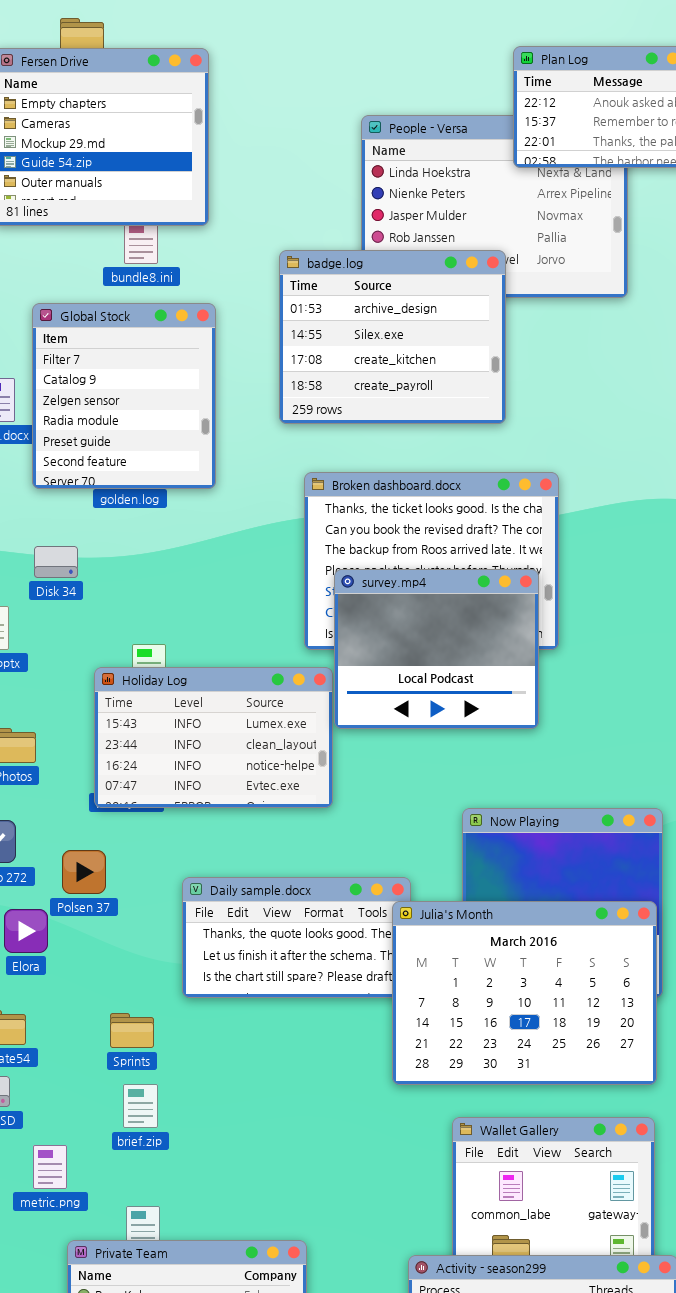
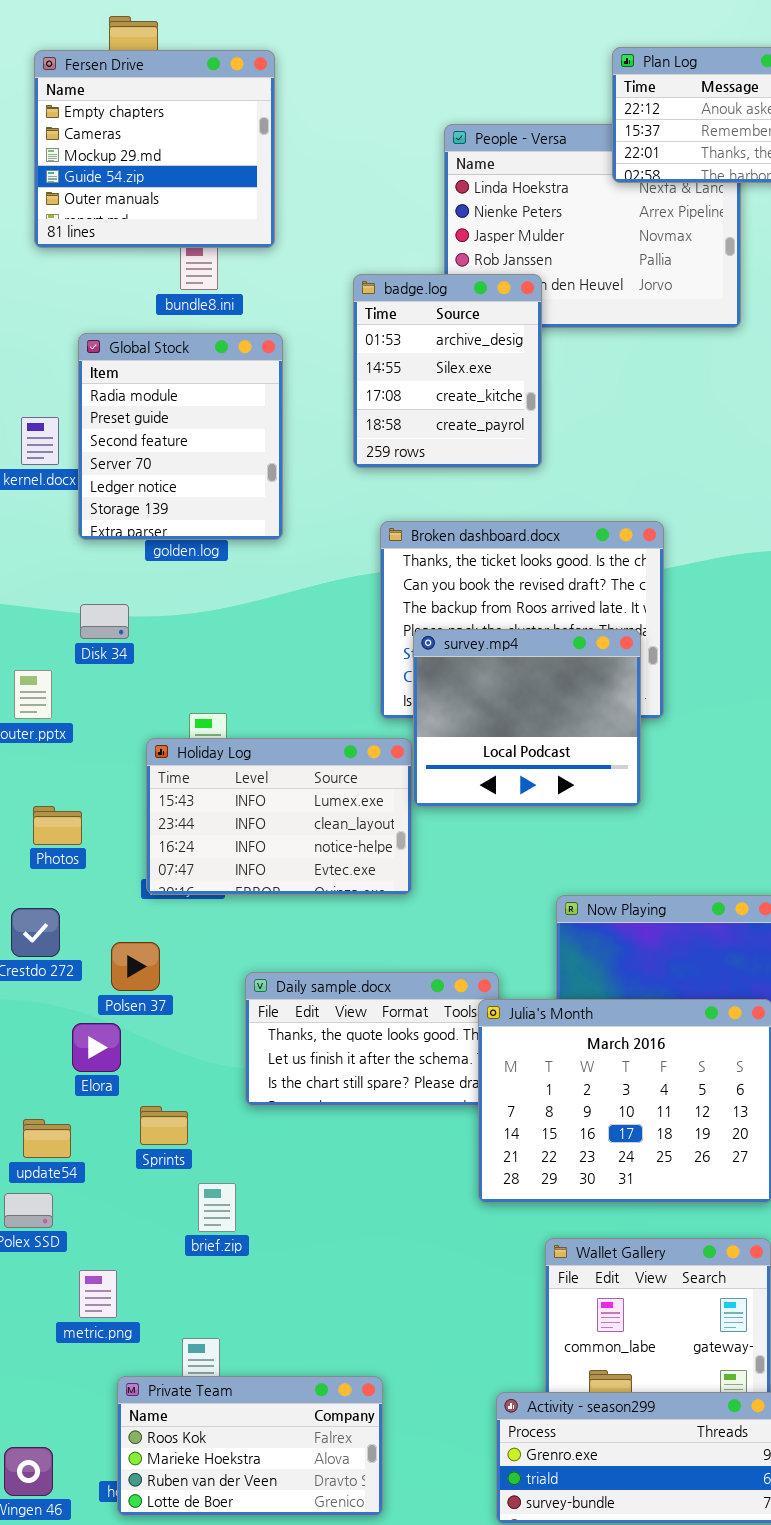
badge.log: [279,250,506,424] -> [353,274,542,468], resized
Global Stock: [32,303,216,489] -> [78,333,283,540], scrolled down 3 rows
Elora: [4,909,48,953] -> [72,1023,121,1072], moved
Sprints: [110,1013,154,1048] -> [140,1106,188,1145], moved
brief.zip: [123,1084,158,1128] -> [198,1183,236,1232], moved

